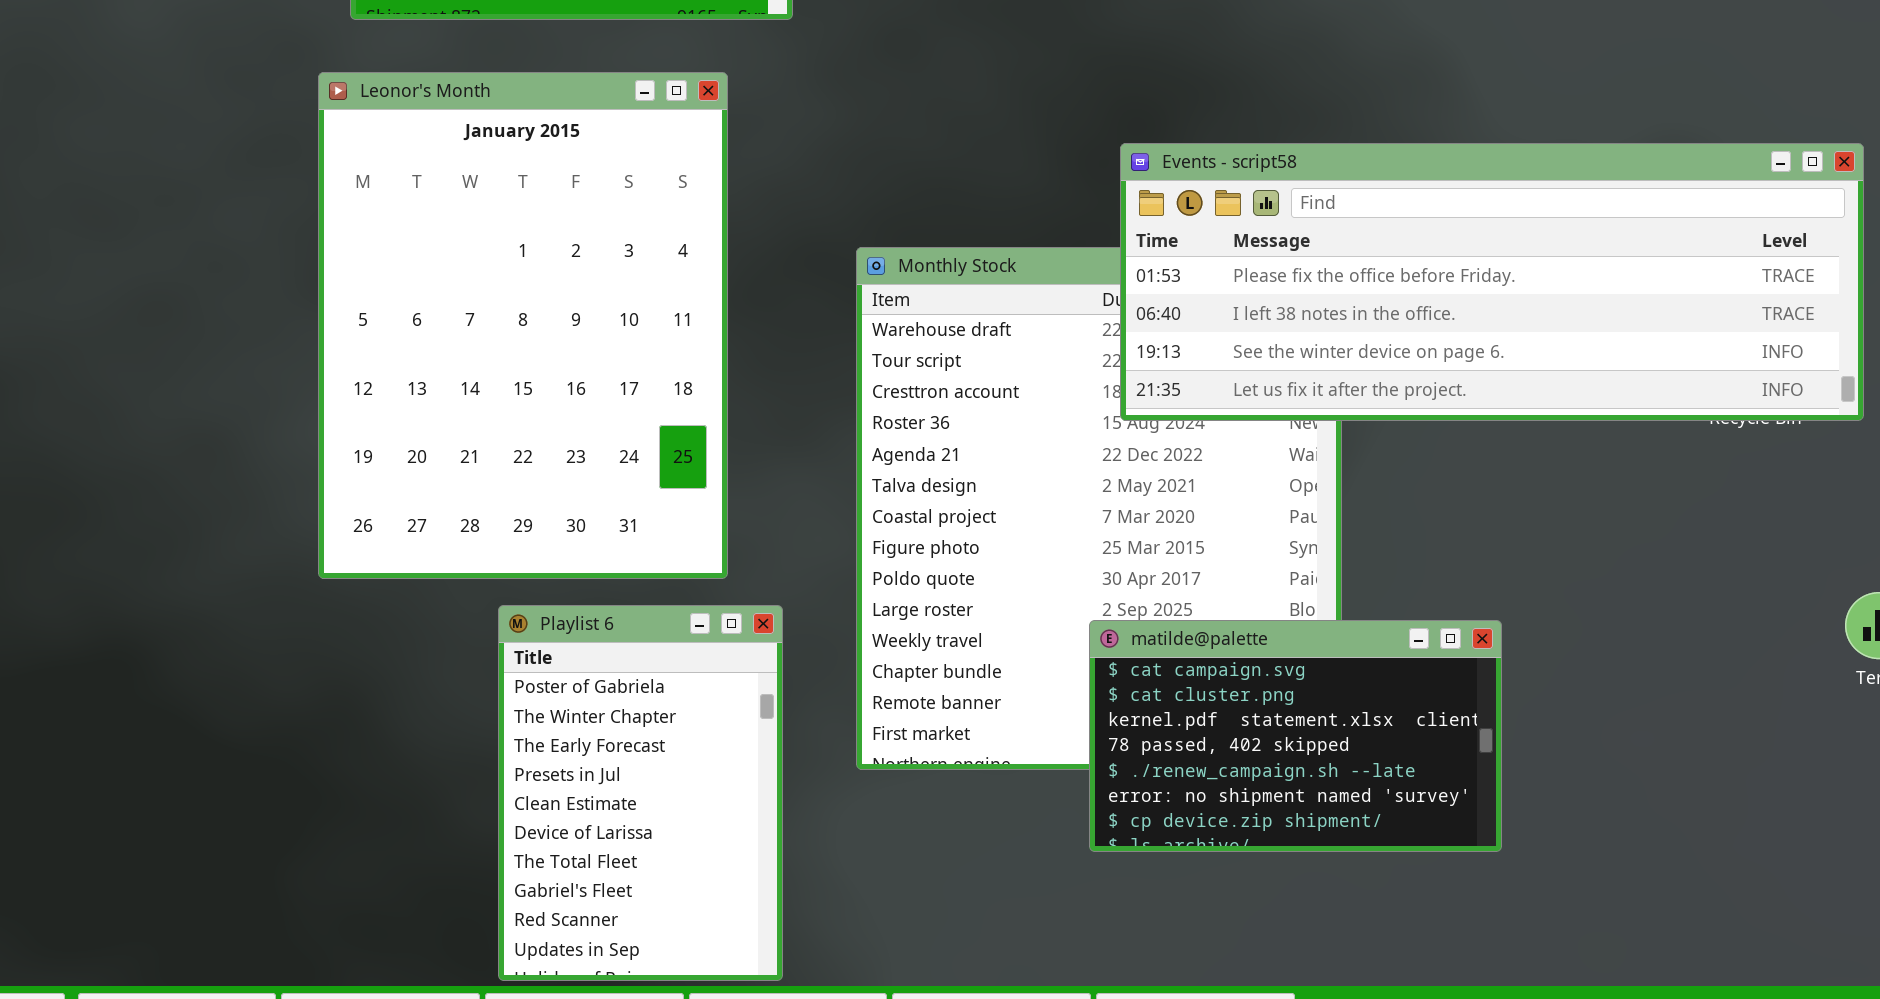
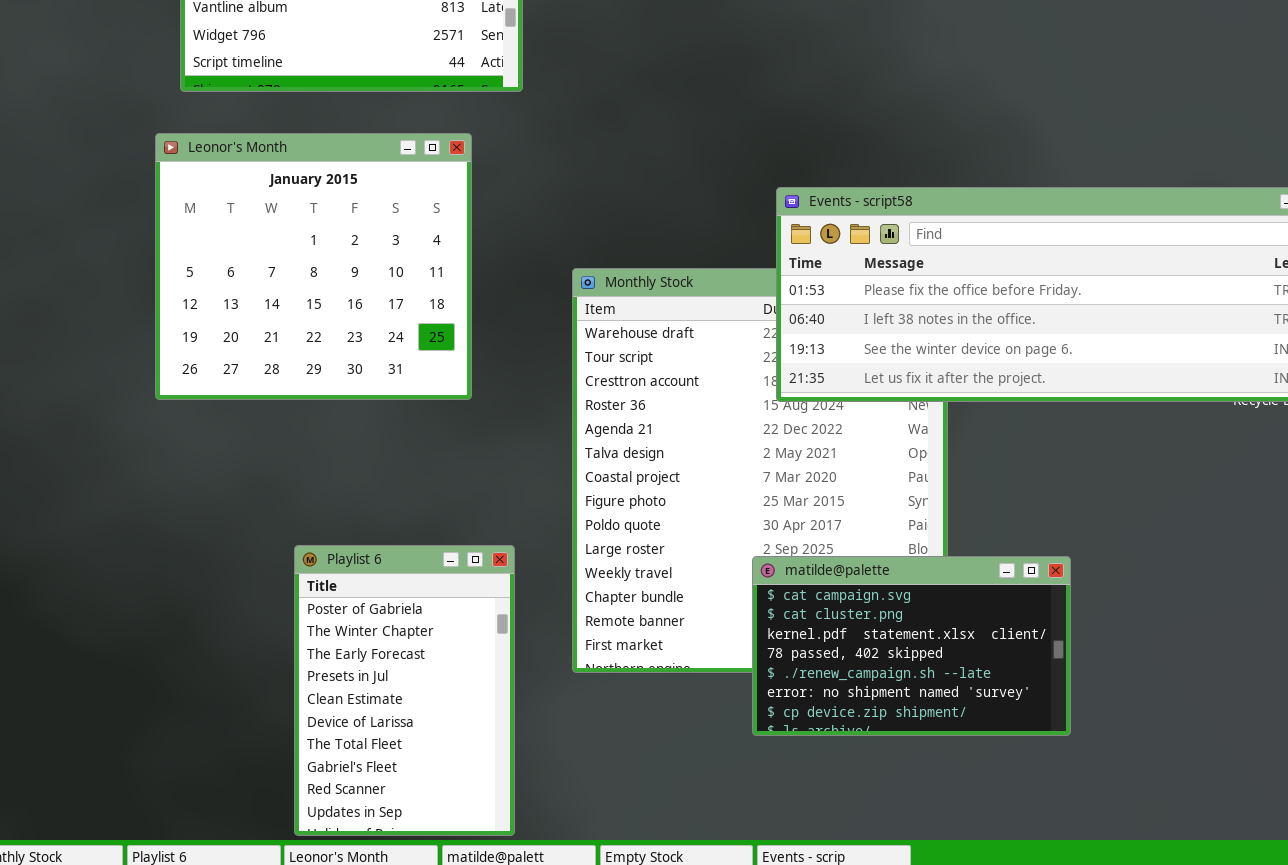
Leonor's Month: [318,72,728,579] -> [155,133,472,400], resized

